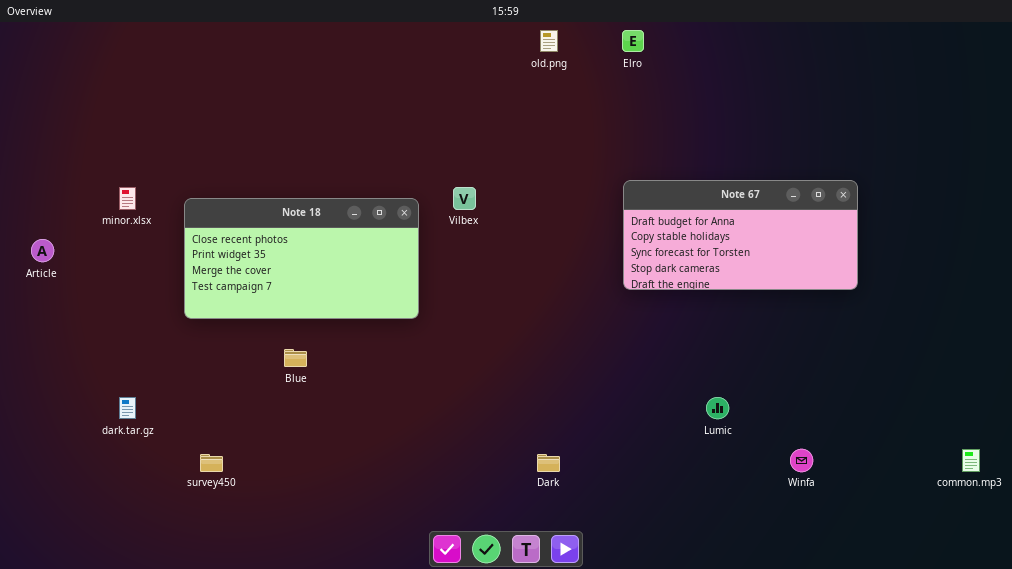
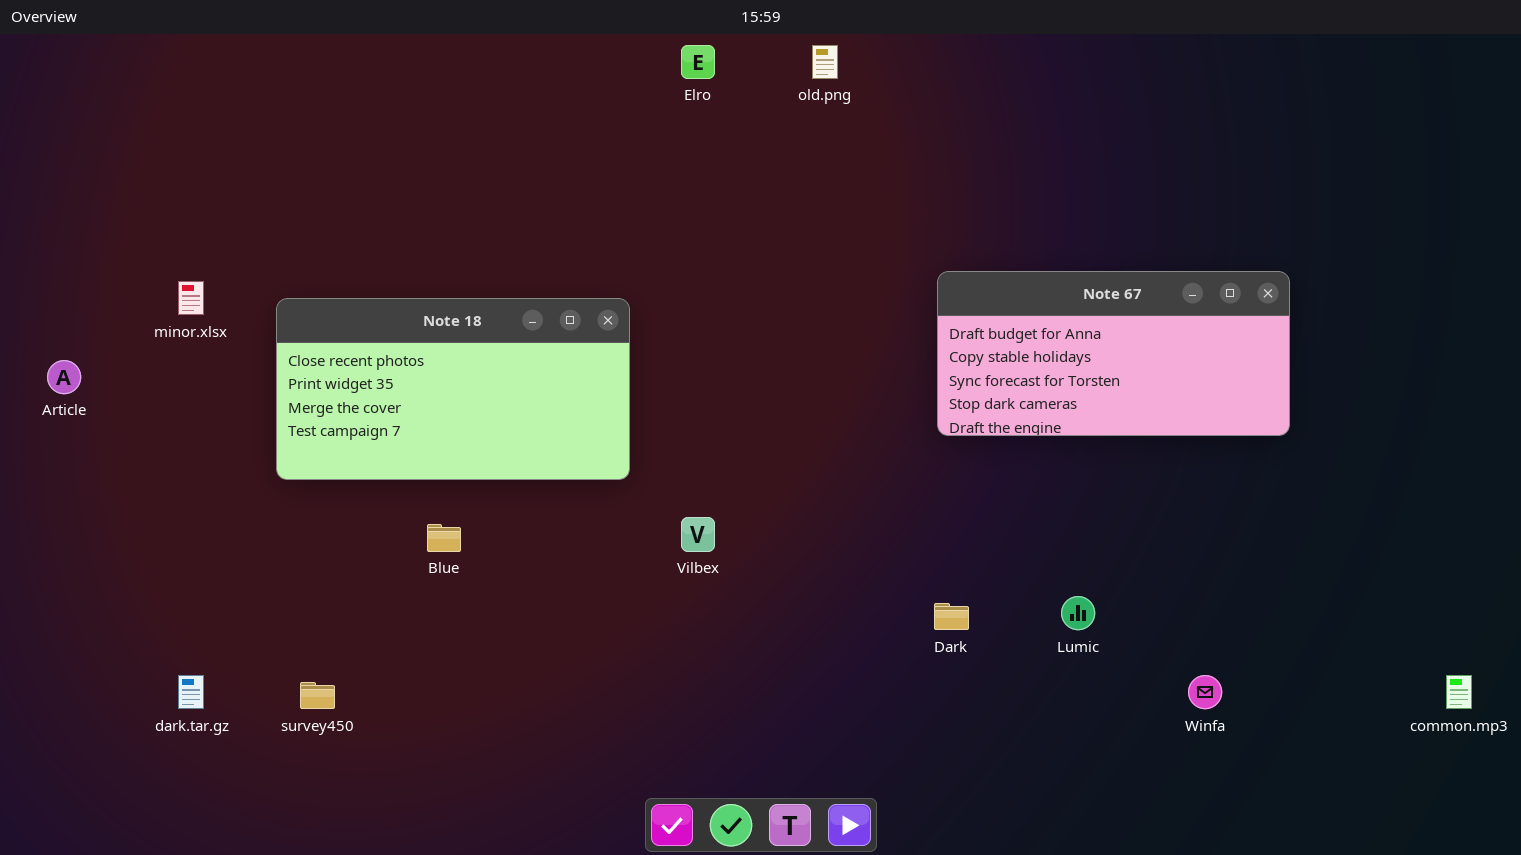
Elro: [622,30,644,52] -> [681,45,715,79], moved
Vilbex: [453,187,476,210] -> [681,517,715,552], moved
dark.tar.gz: [119,397,136,419] -> [178,675,204,709], moved
Dark: [537,454,560,472] -> [934,603,969,630], moved

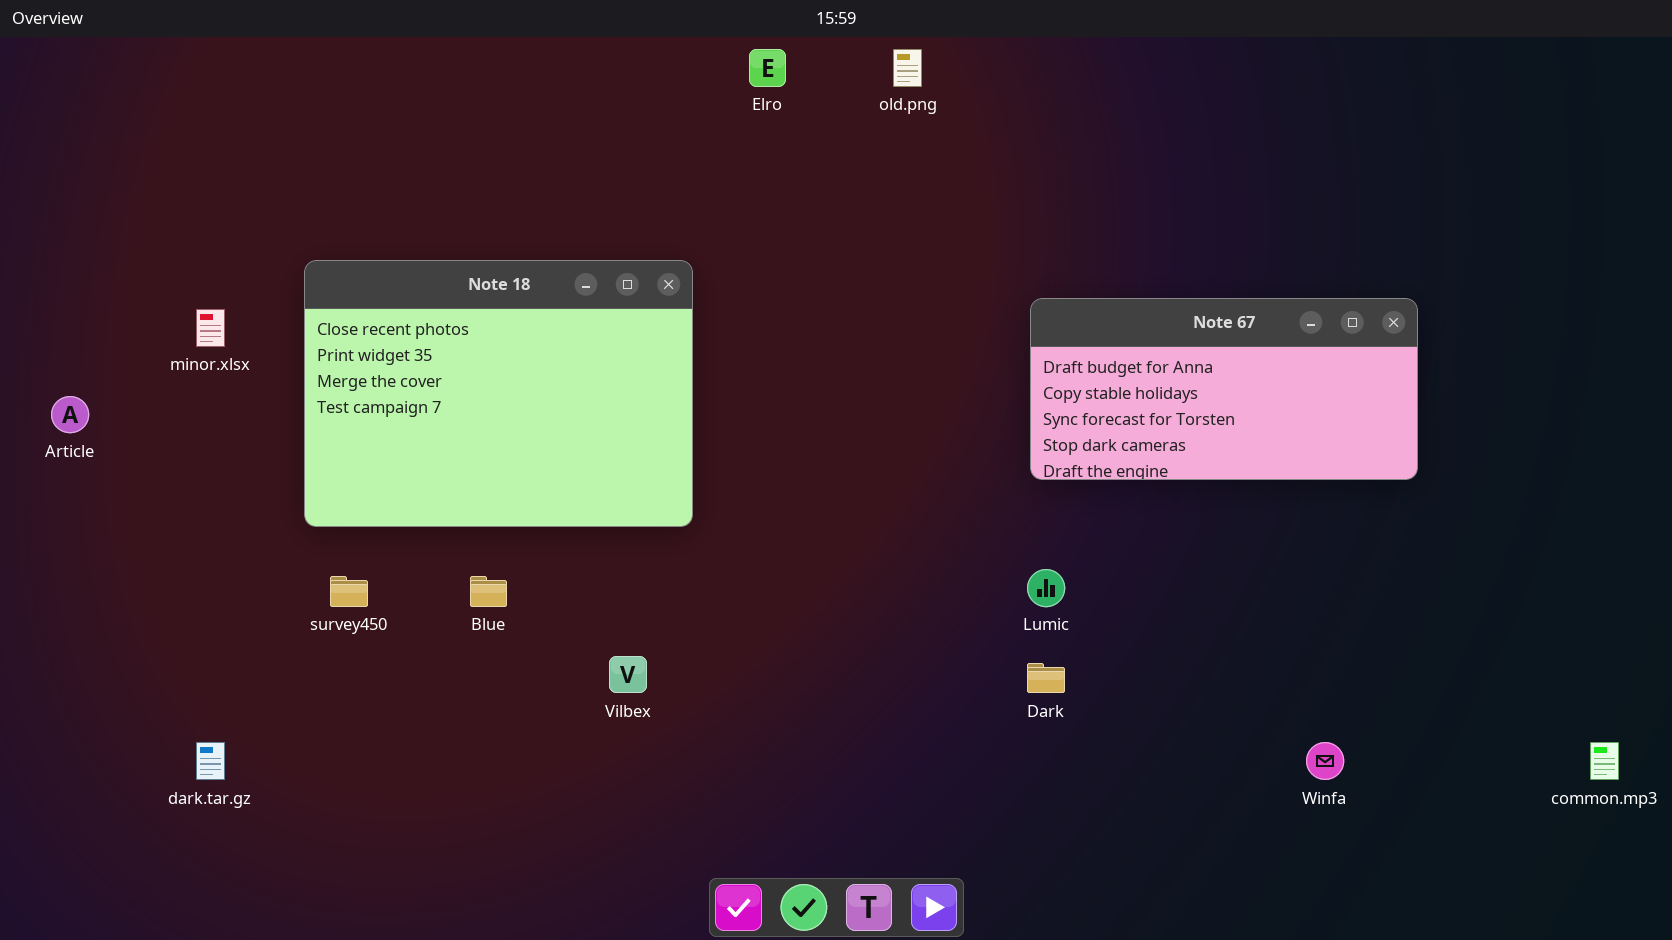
Note 18: [276,298,630,480] -> [304,260,693,527], resized
Vilbex: [681,517,715,552] -> [609,656,647,693], moved
Lumic: [1061,596,1095,630] -> [1027,569,1065,607], moved
survey450: [300,682,335,709] -> [330,576,368,607], moved

